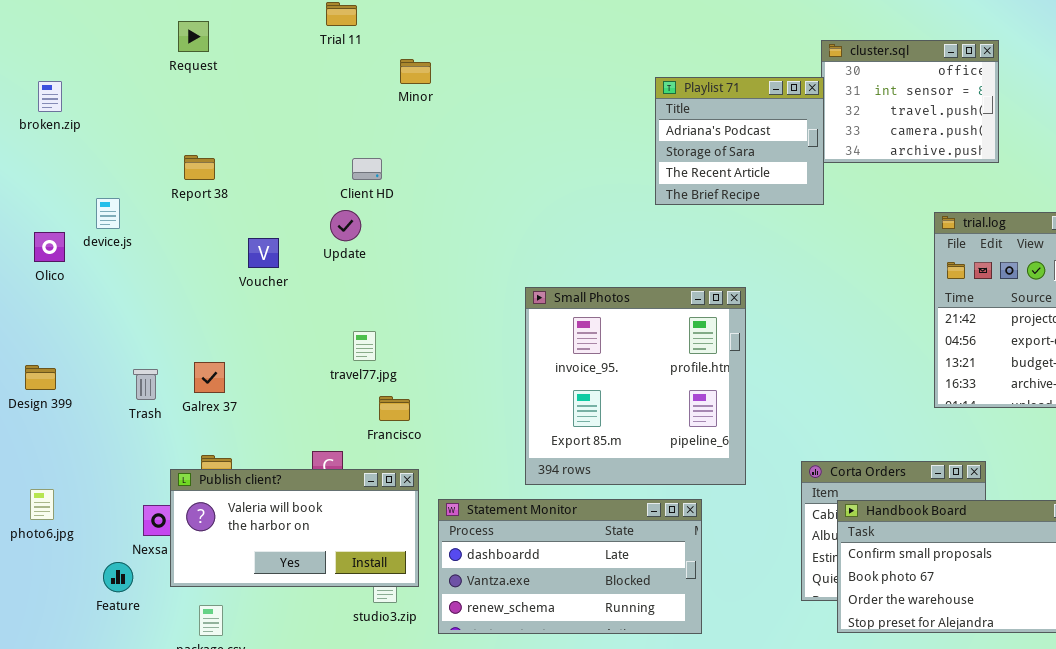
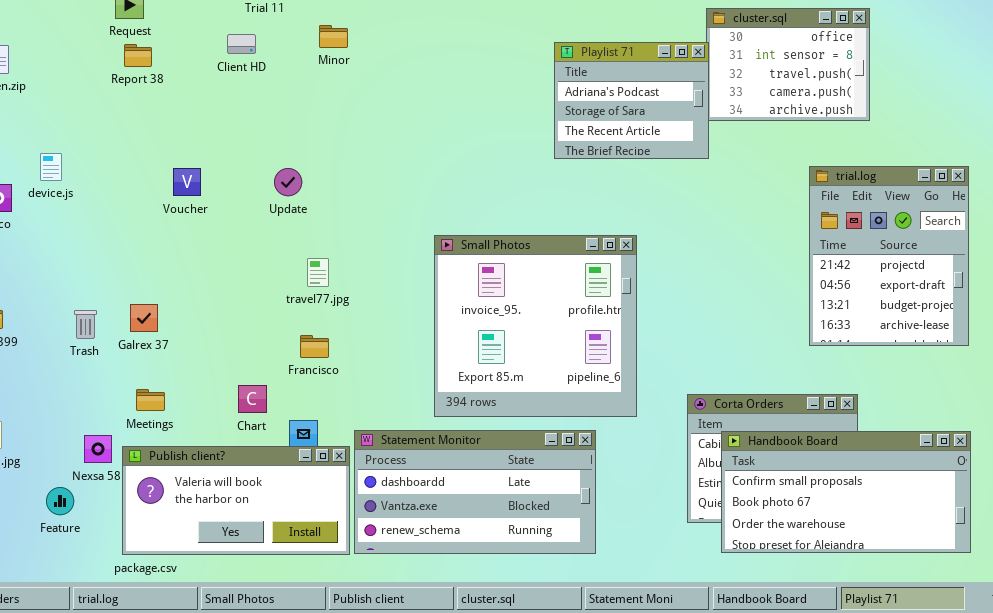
Report 38: [184,155,215,180] -> [124,44,152,67], moved
Client HD: [352,158,382,180] -> [227,34,256,54], moved
Update: [330,210,361,241] -> [274,168,302,196], moved
Voucher: [248,238,279,268] -> [173,168,201,196], moved
travel77.jpg: [353,331,376,361] -> [307,258,329,287], moved
Publish client?: [170,469,419,587] -> [122,446,350,555], moved

